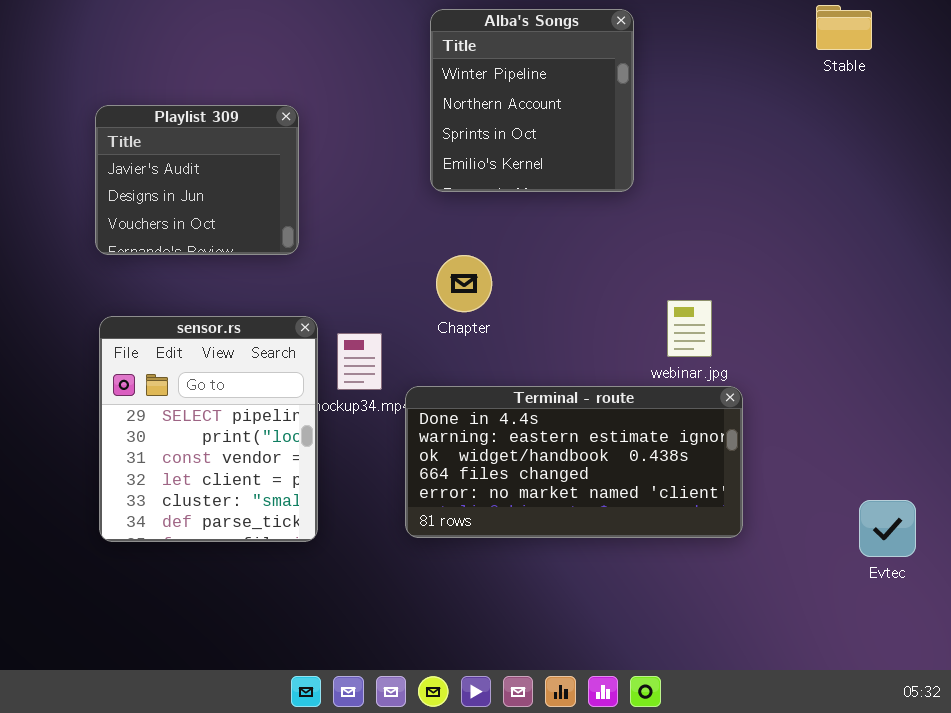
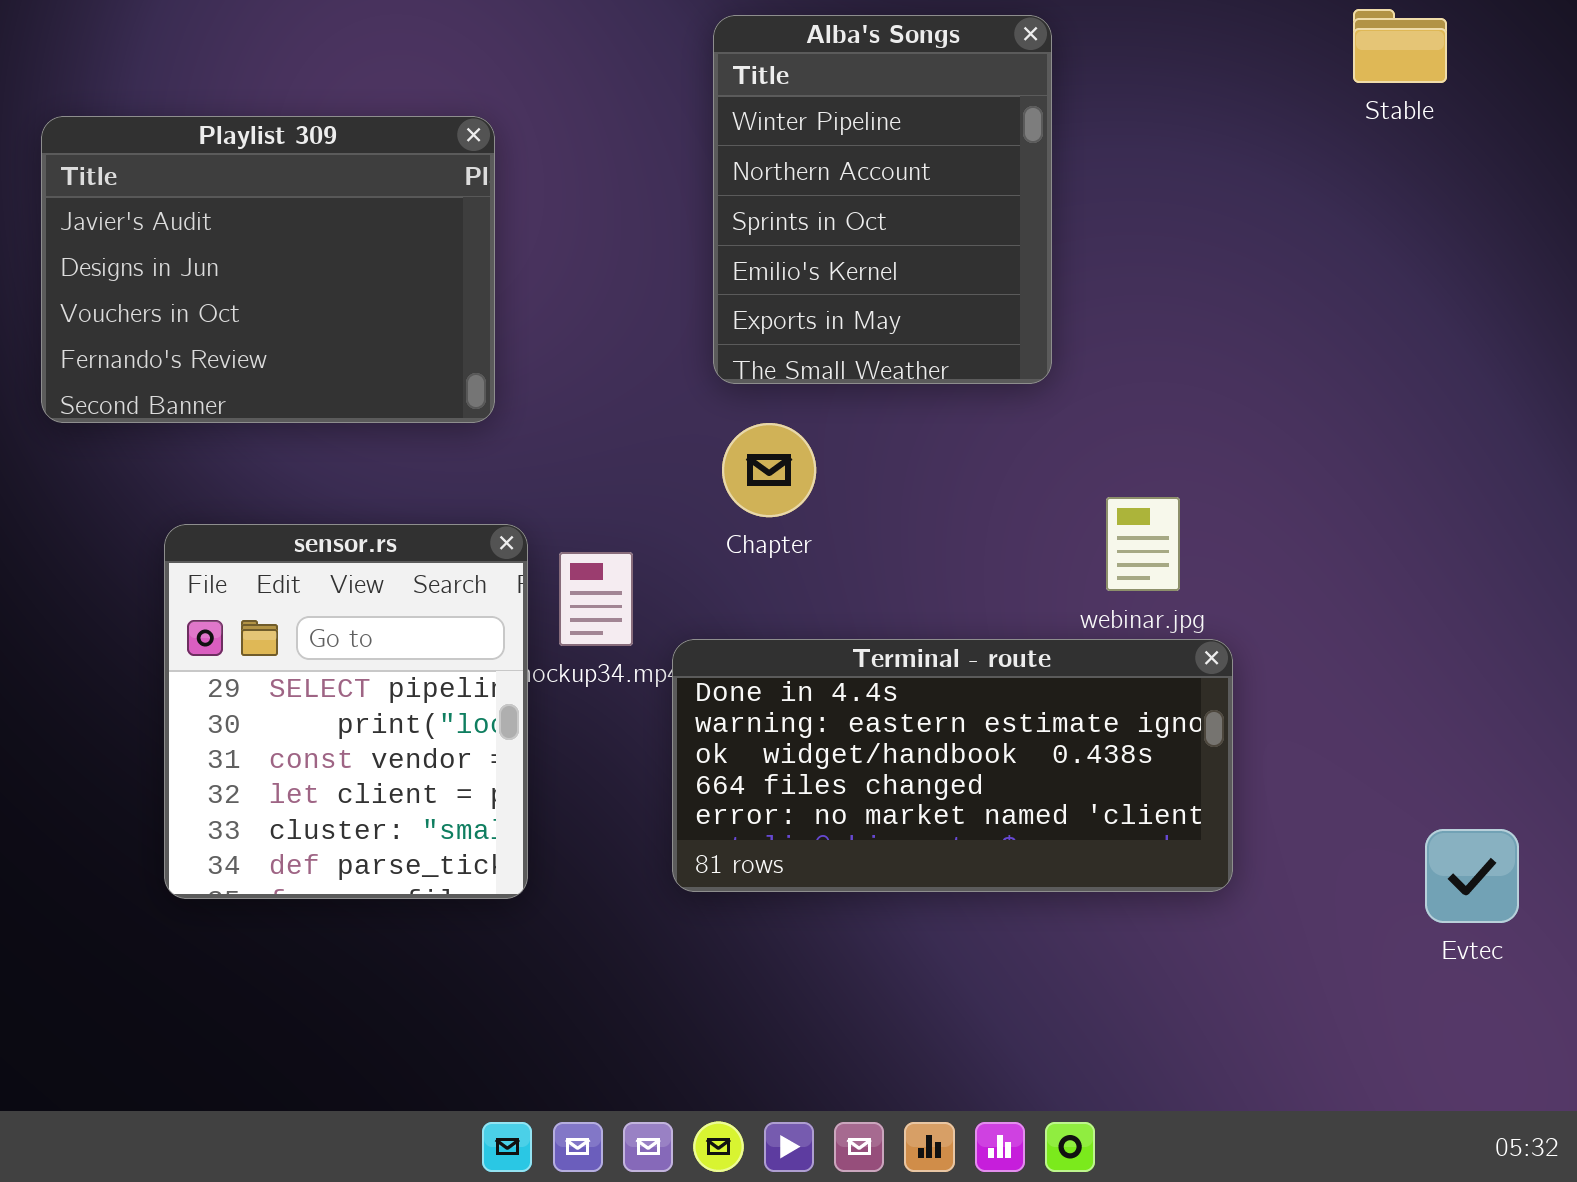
Alba's Songs: [430,9,634,192] -> [713,15,1052,384], resized
Playlist 309: [95,105,299,255] -> [41,116,495,423], resized

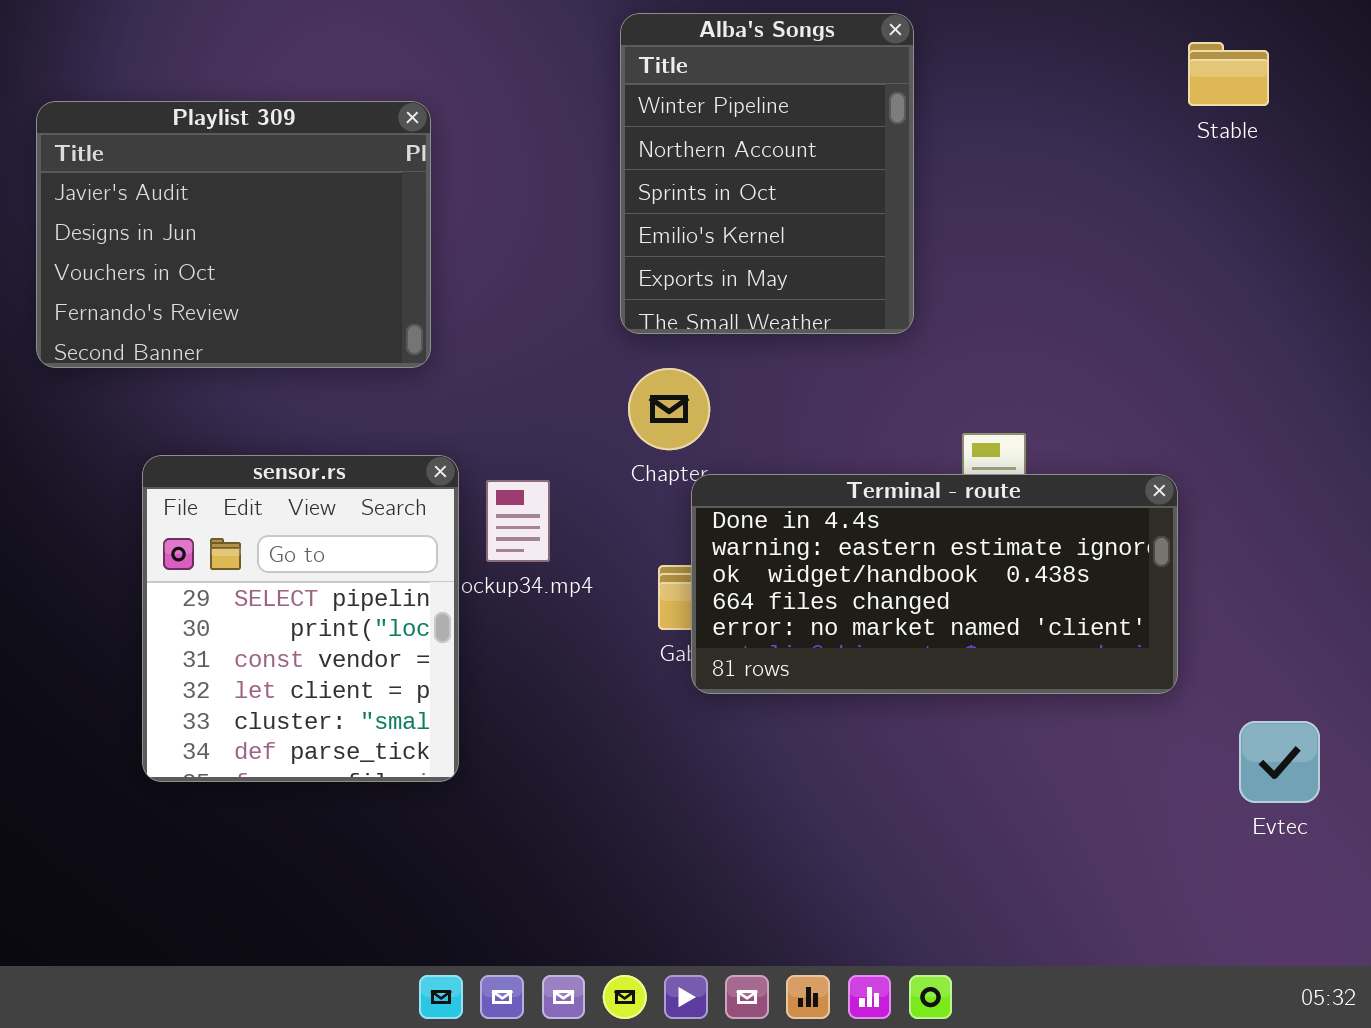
Stable: [1353,9,1447,83] -> [1188,42,1269,106], moved
Terminal - route: [672,639,1233,892] -> [691,474,1178,694], moved

